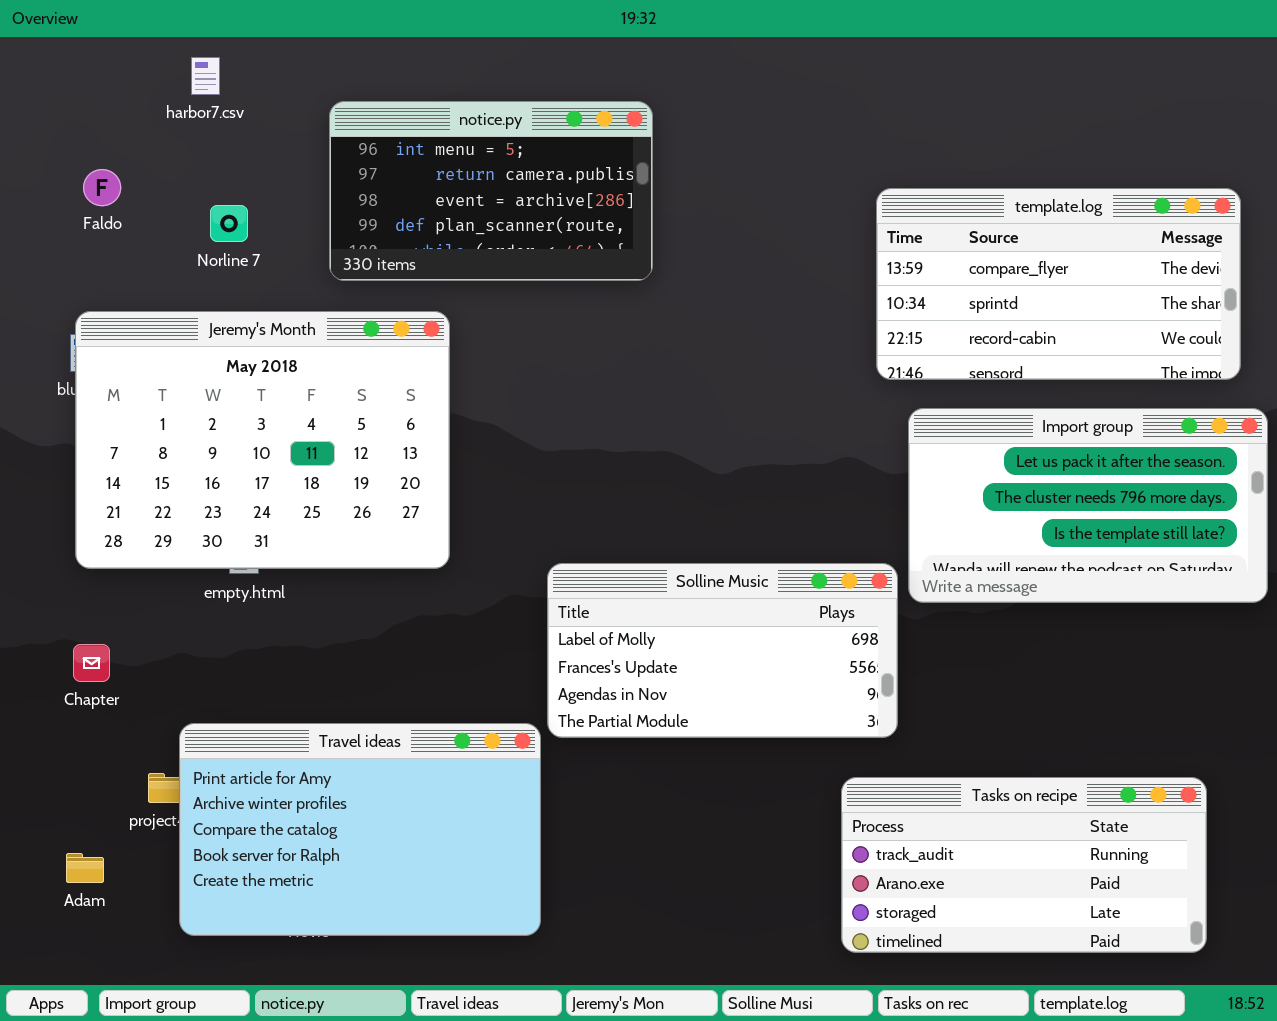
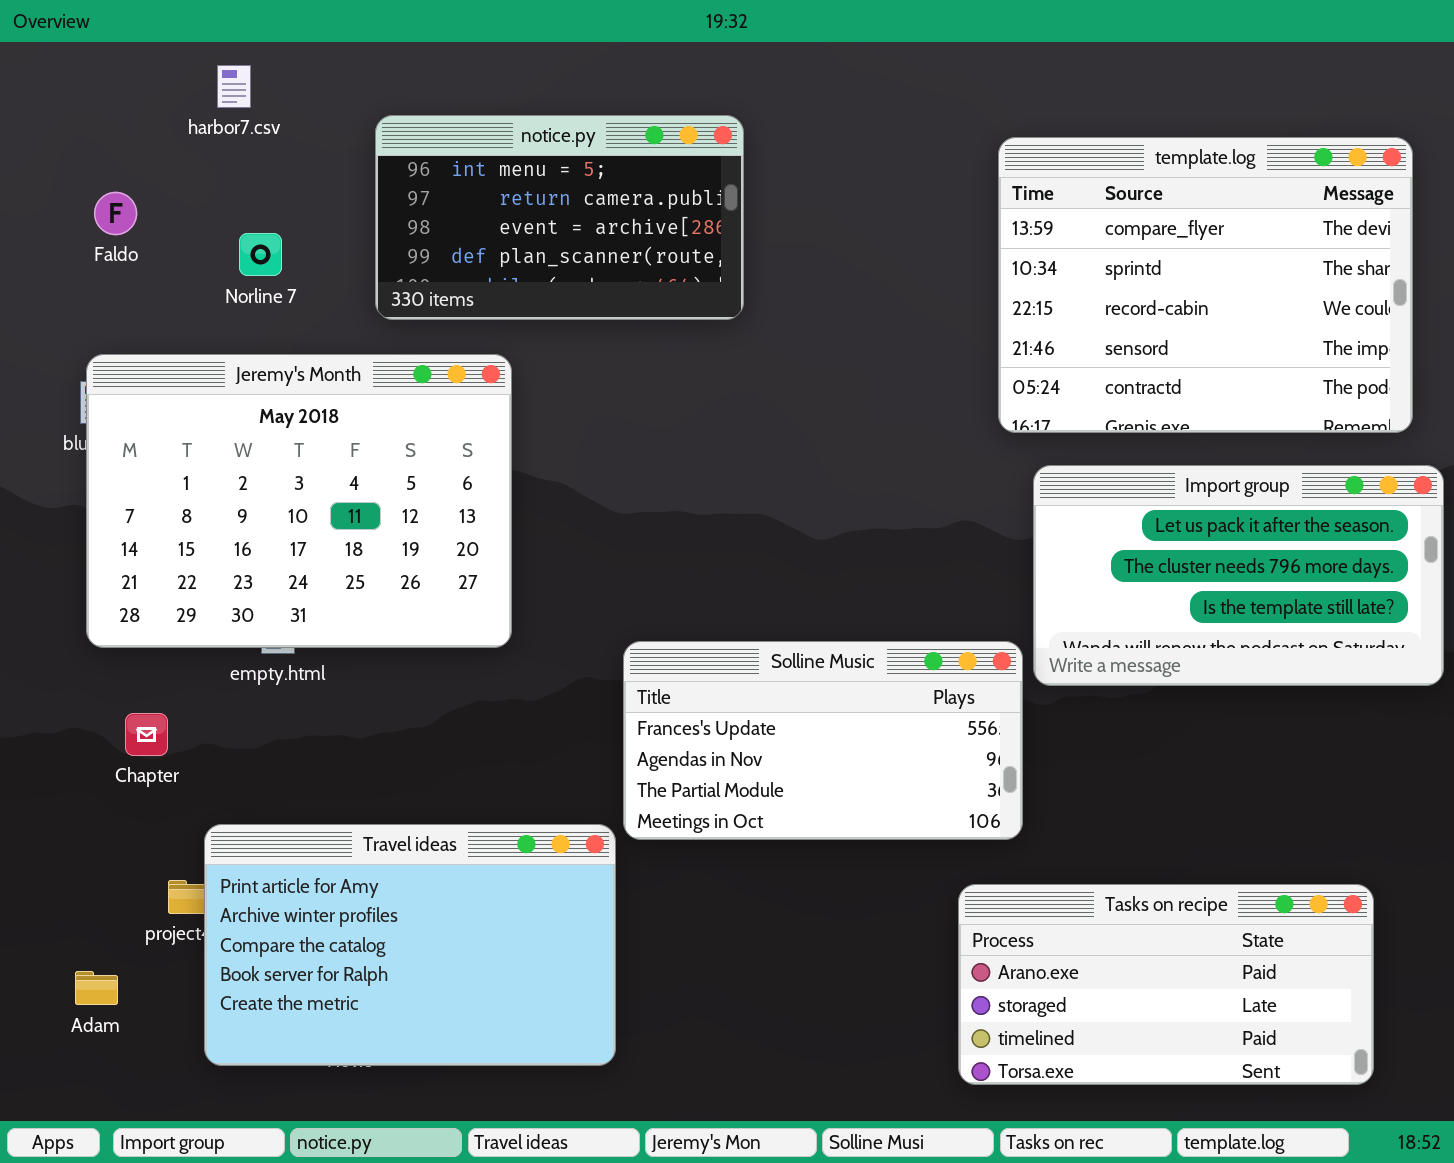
template.log: [876,188,1241,380] -> [998,137,1413,433], resized
Solline Music: [547,563,898,738] -> [623,641,1023,840], scrolled down 1 row
Chapter: [73,644,110,682] -> [125,713,168,756], moved
Tasks on recipe: [841,777,1207,953] -> [958,884,1374,1085], scrolled down 1 row

